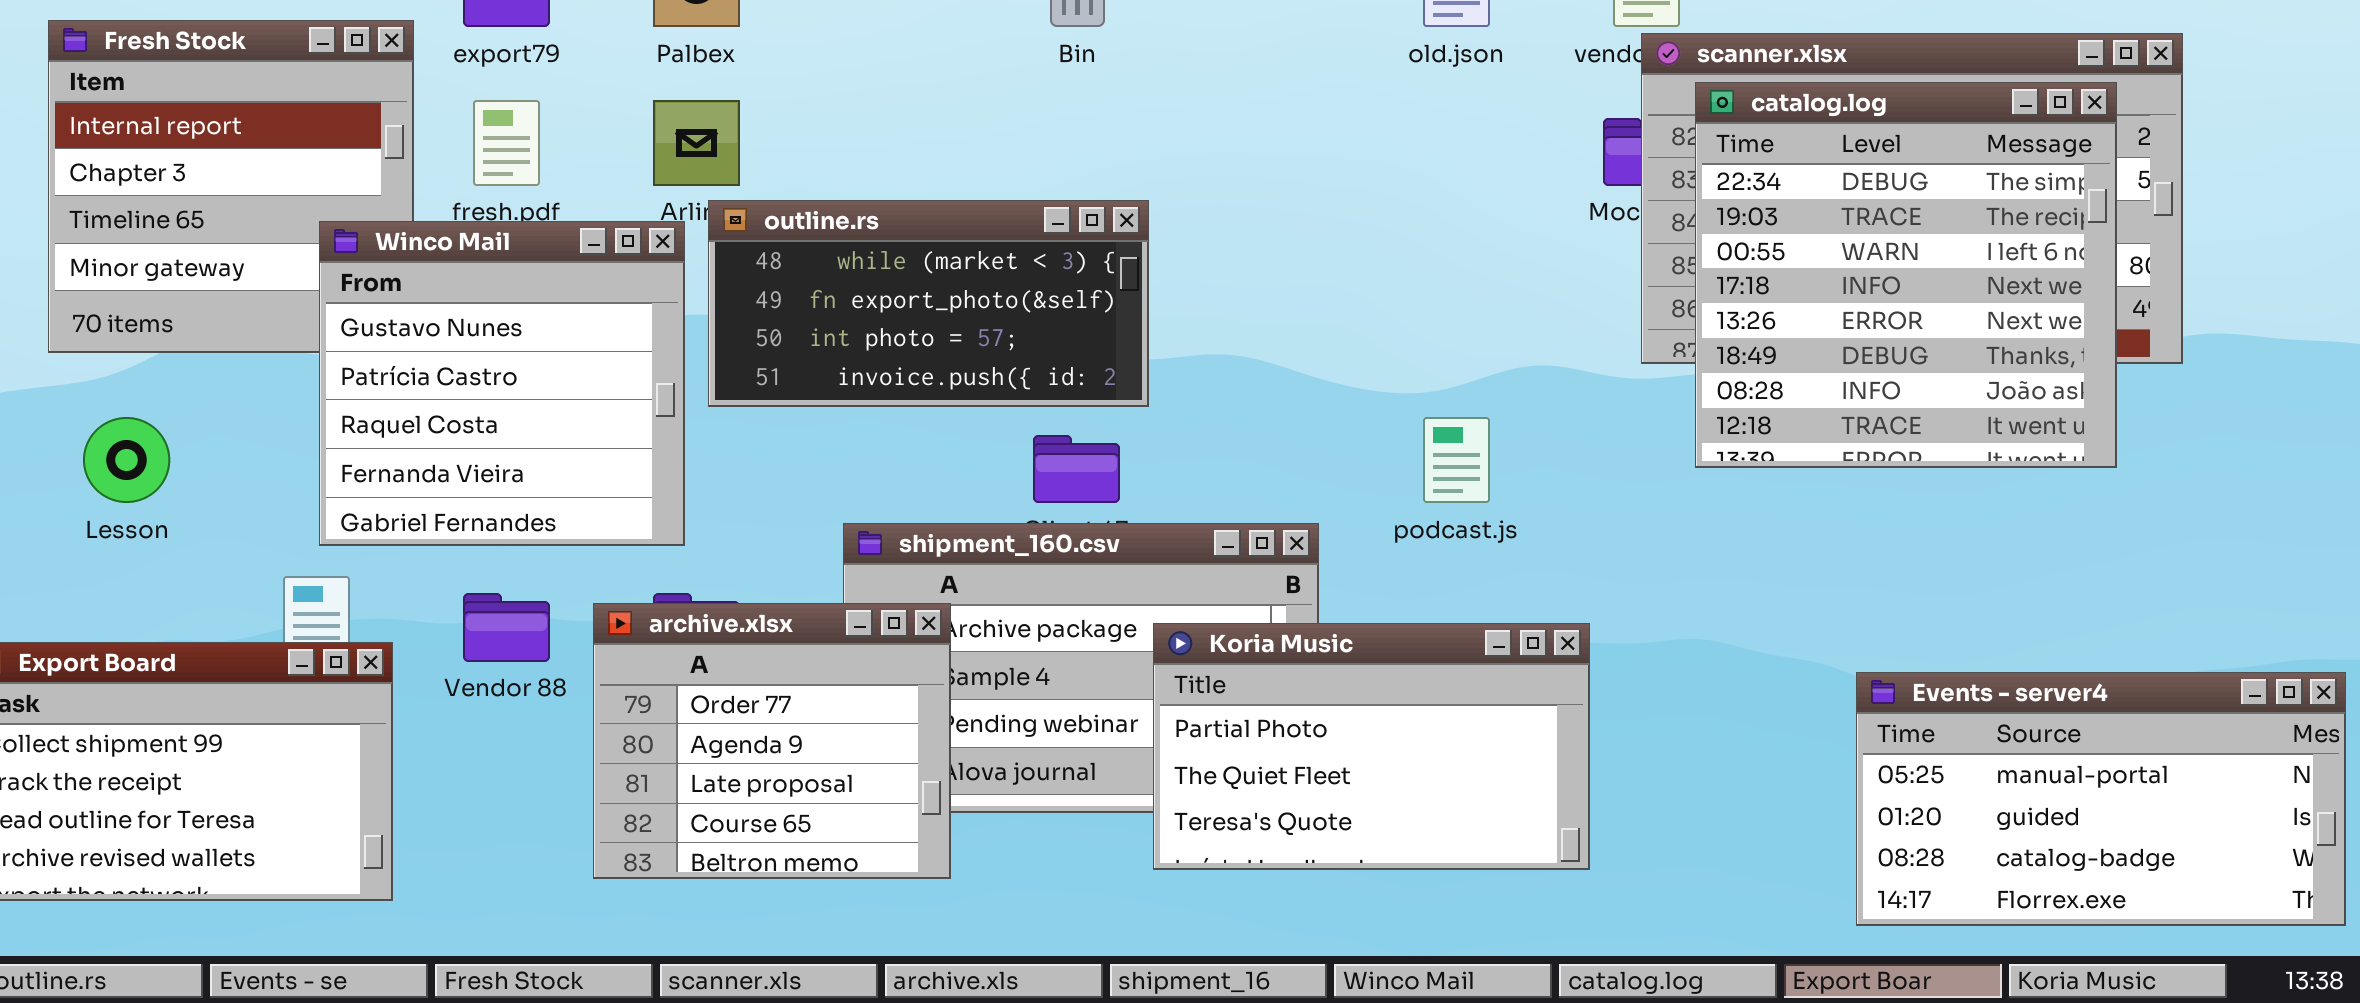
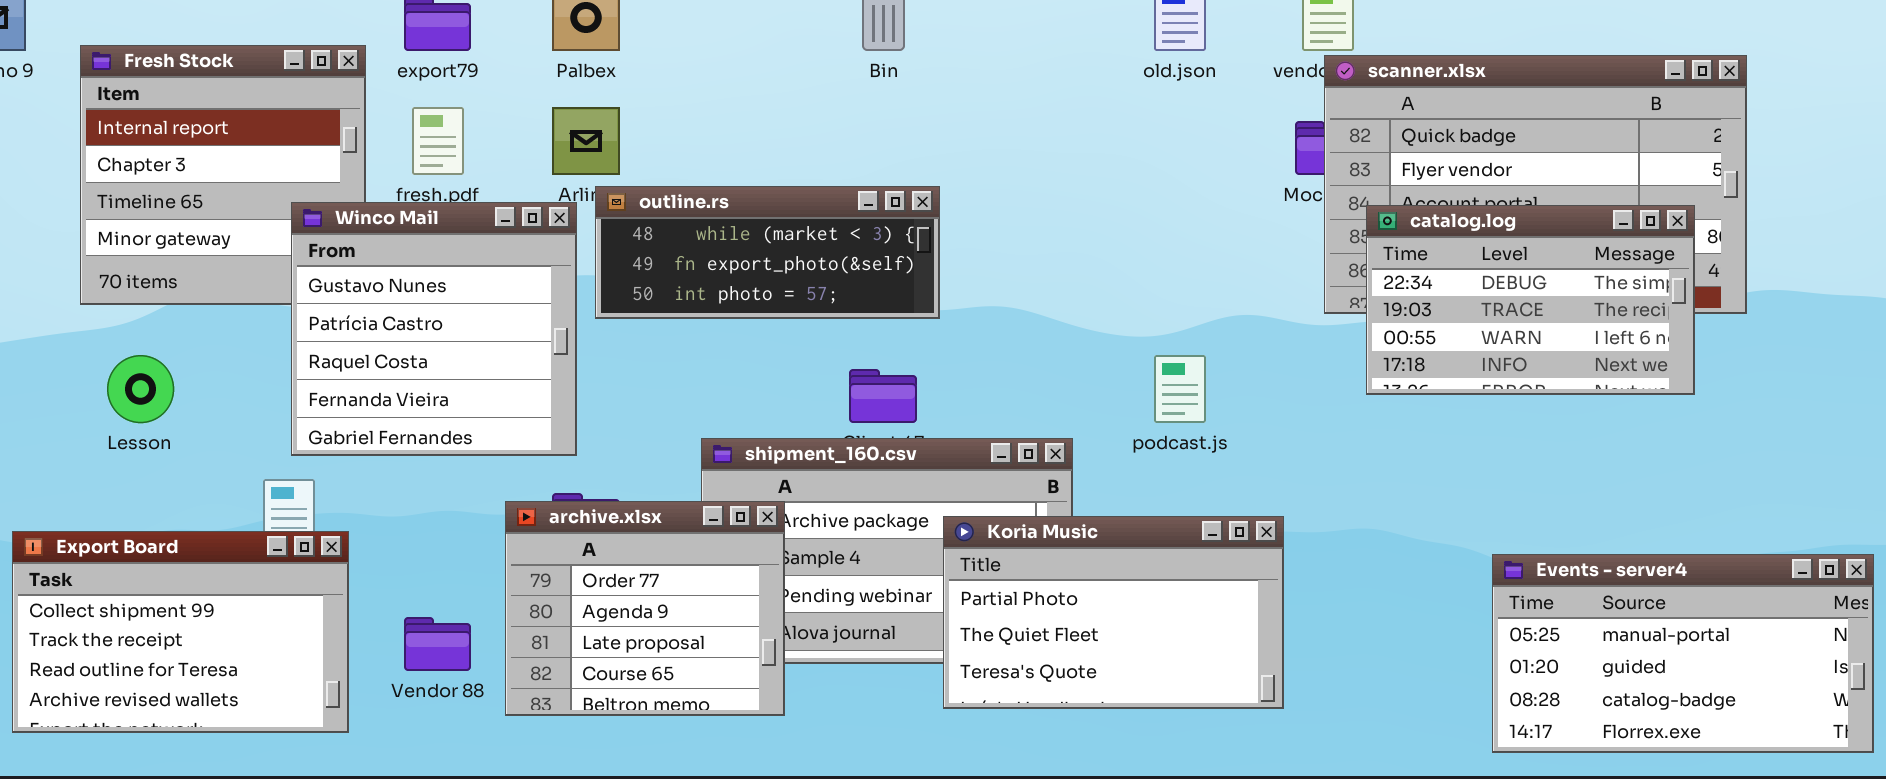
catalog.log: [1695,82,2117,468] -> [1366,205,1695,395], resized
outline.rs: [708,200,1149,407] -> [595,186,940,319], resized
Vendor 88: [463,593,550,662] -> [404,617,471,671], moved

